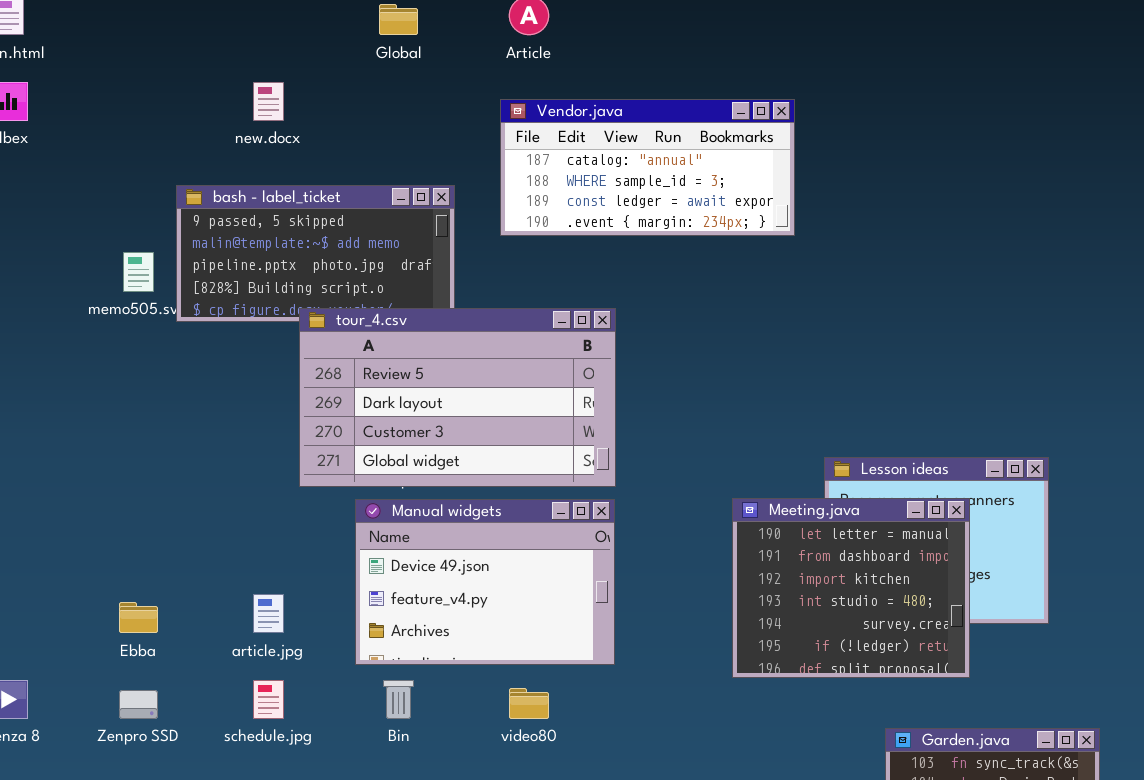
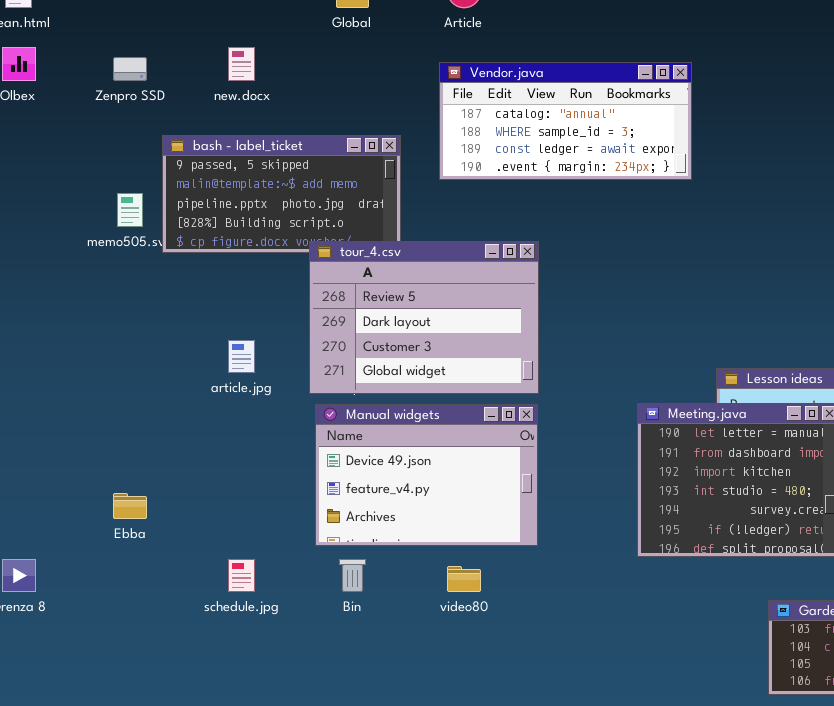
tour_4.csv: [299,308,616,487] -> [309,241,539,394], resized
article.jpg: [253,594,284,633] -> [228,340,255,373], moved
Zenpro SSD: [119,690,158,719] -> [113,57,147,81], moved

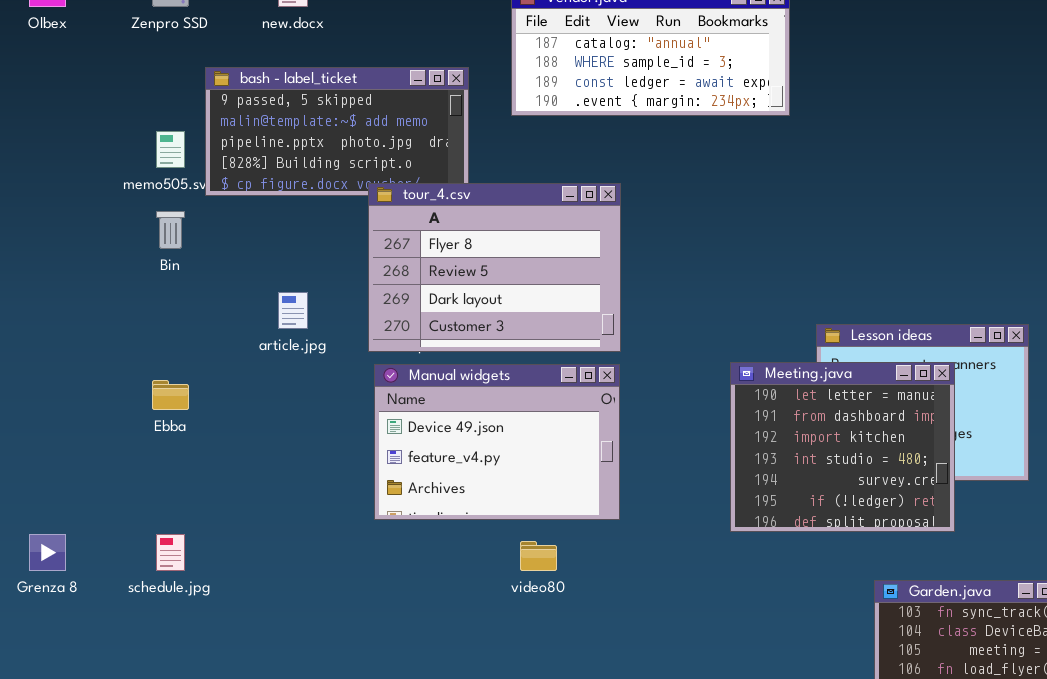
tour_4.csv: [309,241,539,394] -> [368,183,621,352], scrolled up 1 row
Ebba: [113,493,147,519] -> [152,380,189,410], moved
schedule.jpg: [228,559,255,592] -> [156,534,185,571], moved
Bin: [339,559,366,592] -> [156,211,185,249], moved

